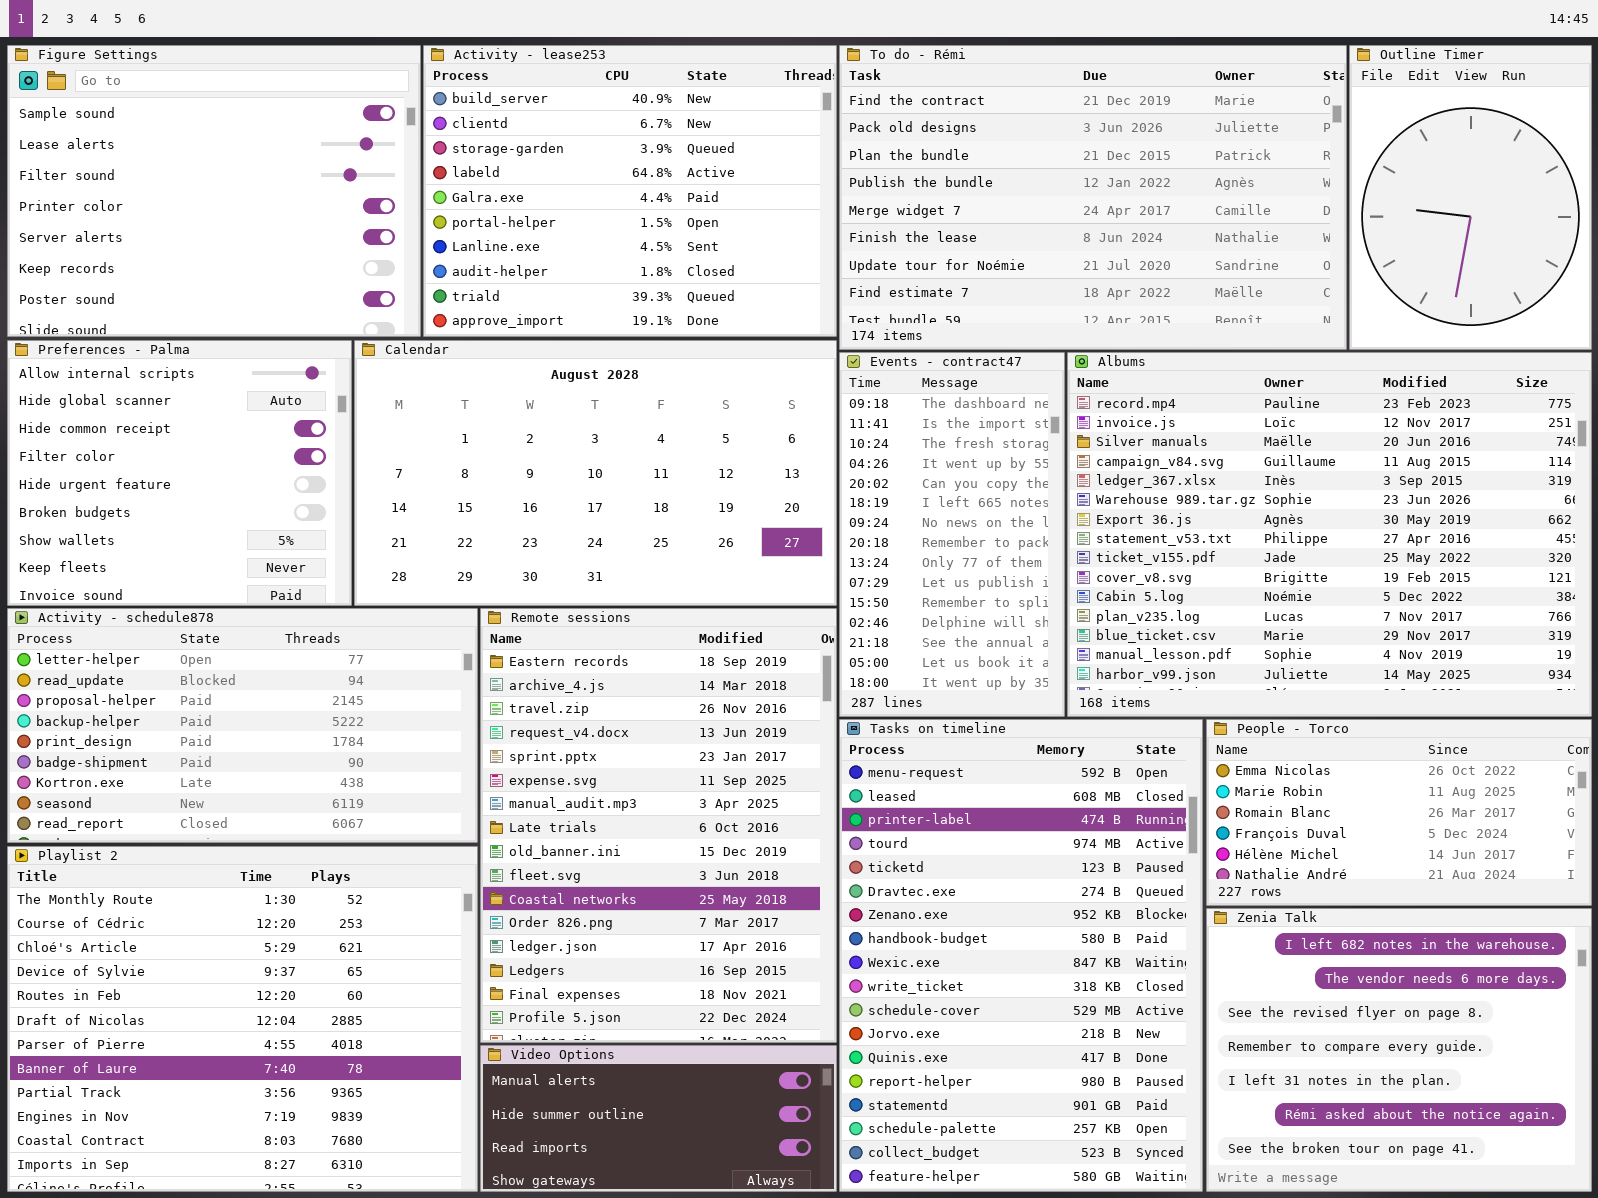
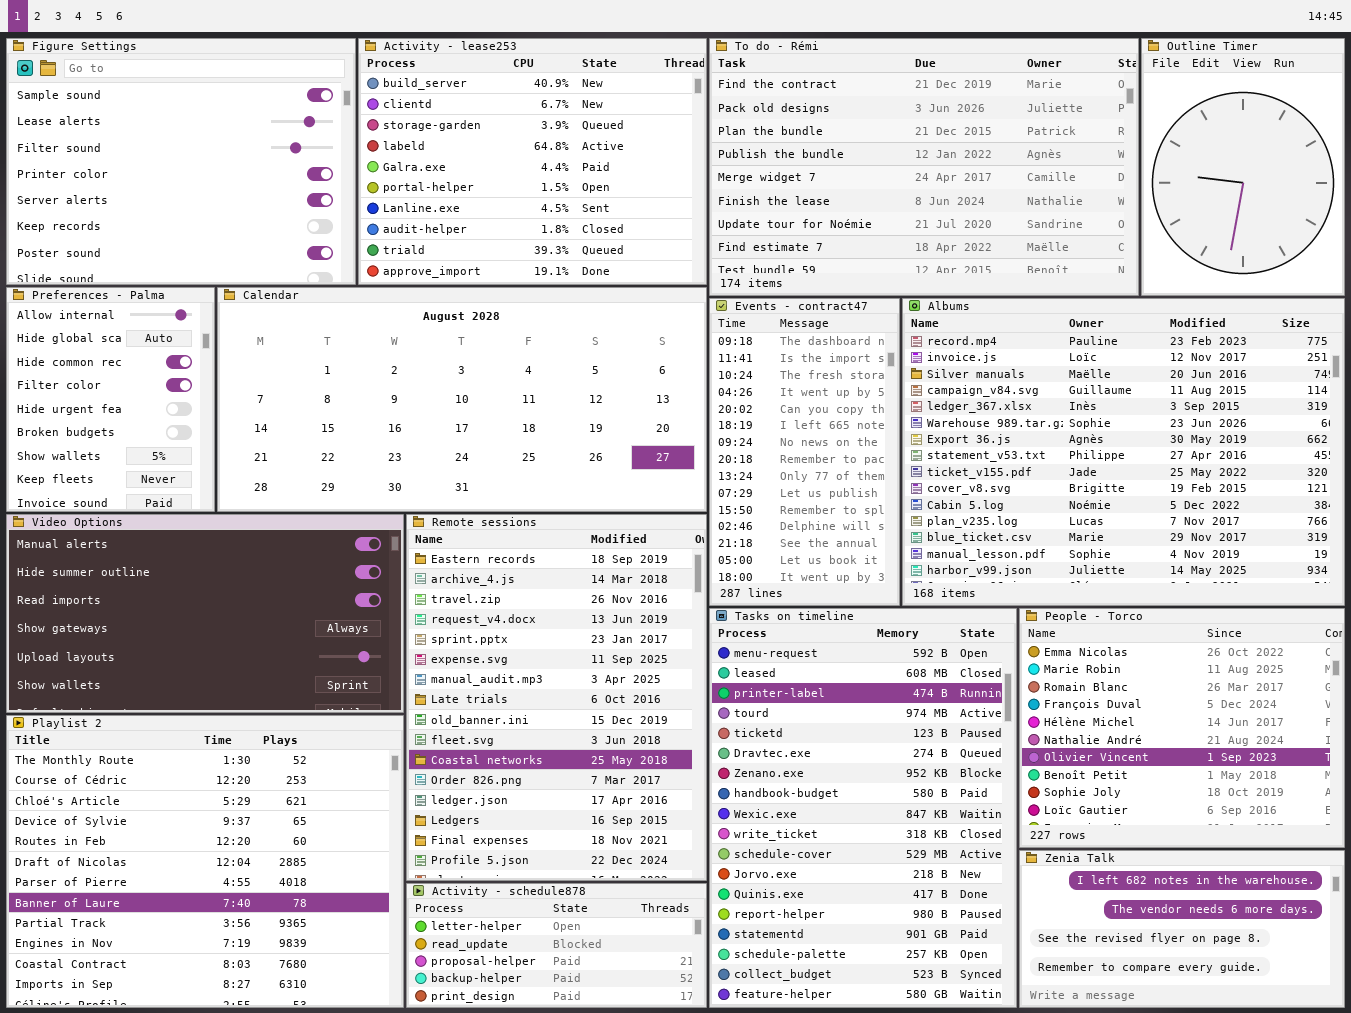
Preferences - Palma: [7,340,352,606] -> [6,287,215,512], resized
Calendar: [354,340,837,606] -> [217,287,707,512], resized
Activity - schedule878: [7,608,478,843] -> [406,883,707,1008], moved, resized
People - Torco: [1206,719,1592,906] -> [1019,608,1345,848], resized
Zenia Talk: [1206,908,1592,1192] -> [1019,850,1345,1008], resized
Video Options: [480,1045,837,1192] -> [6,514,404,713], moved, resized

